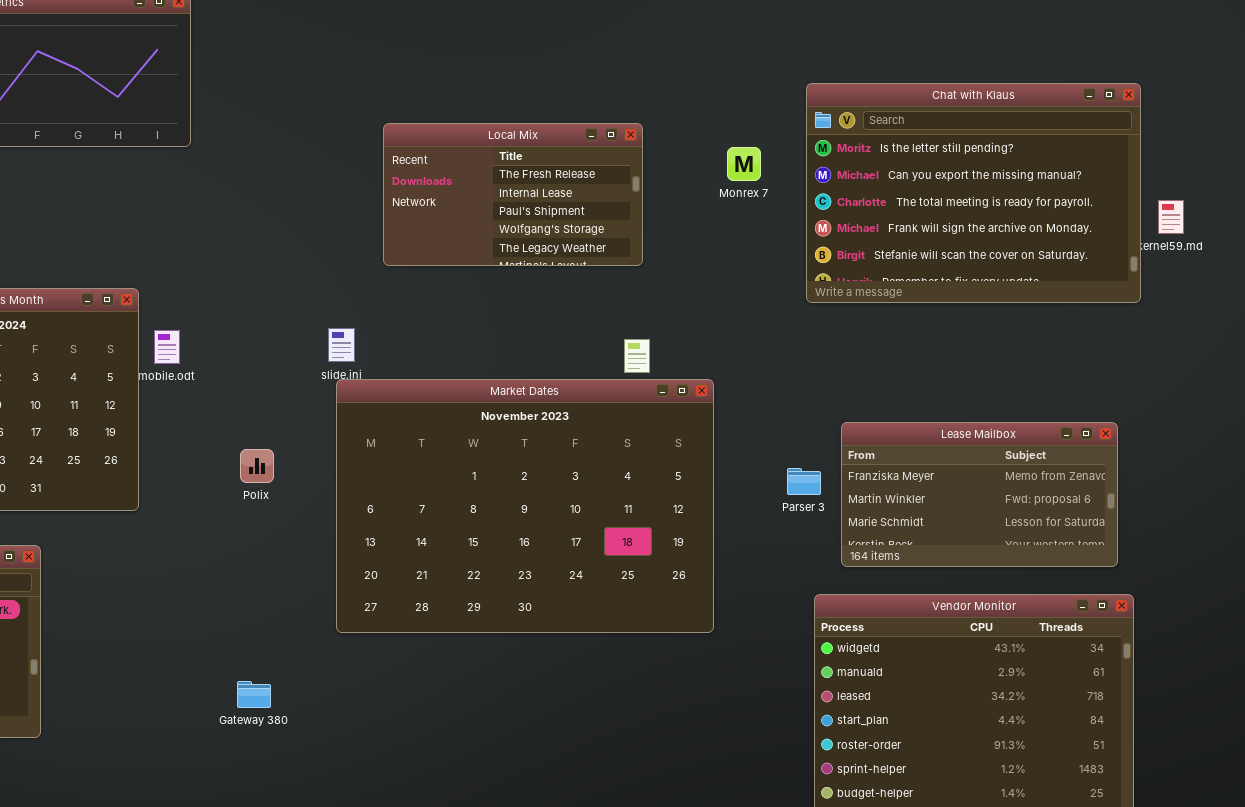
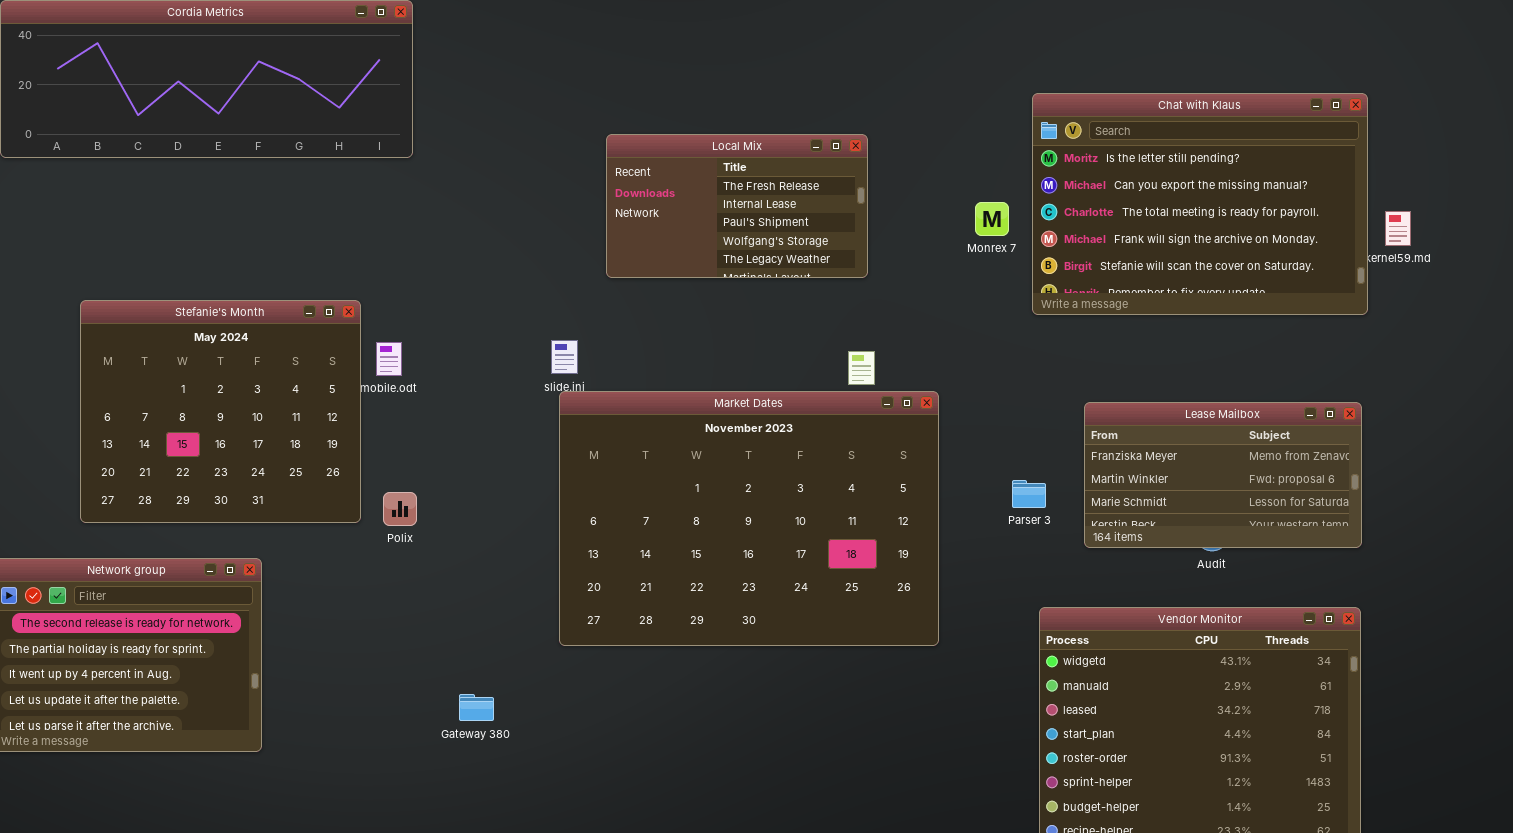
Monrex 7: [727,147,761,181] -> [975,202,1009,236], moved
Lease Mailbox: [841,422,1118,567] -> [1084,402,1362,548], moved
Polix: [240,449,274,483] -> [383,492,417,526], moved

